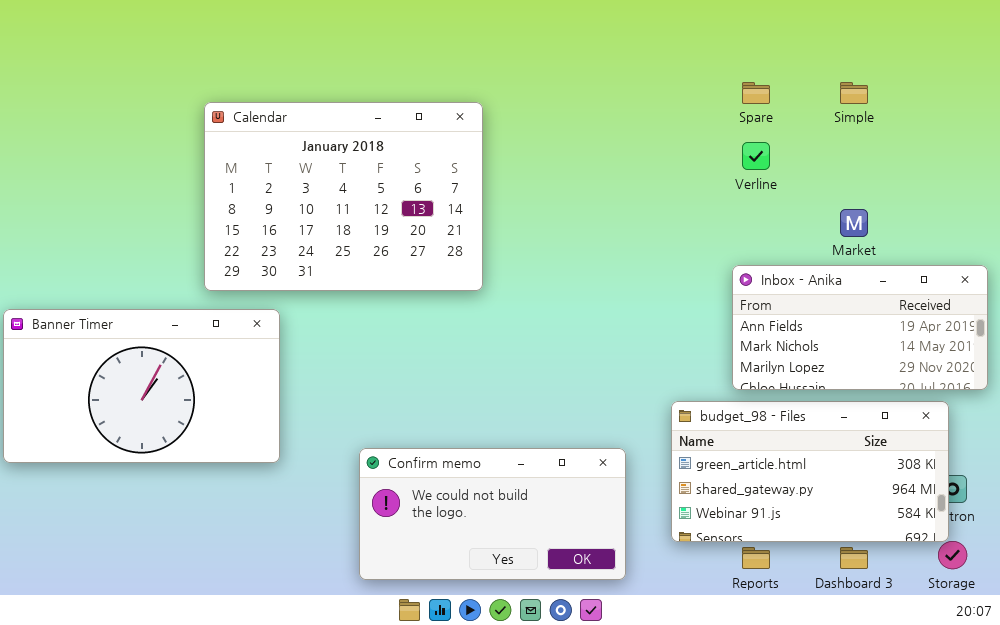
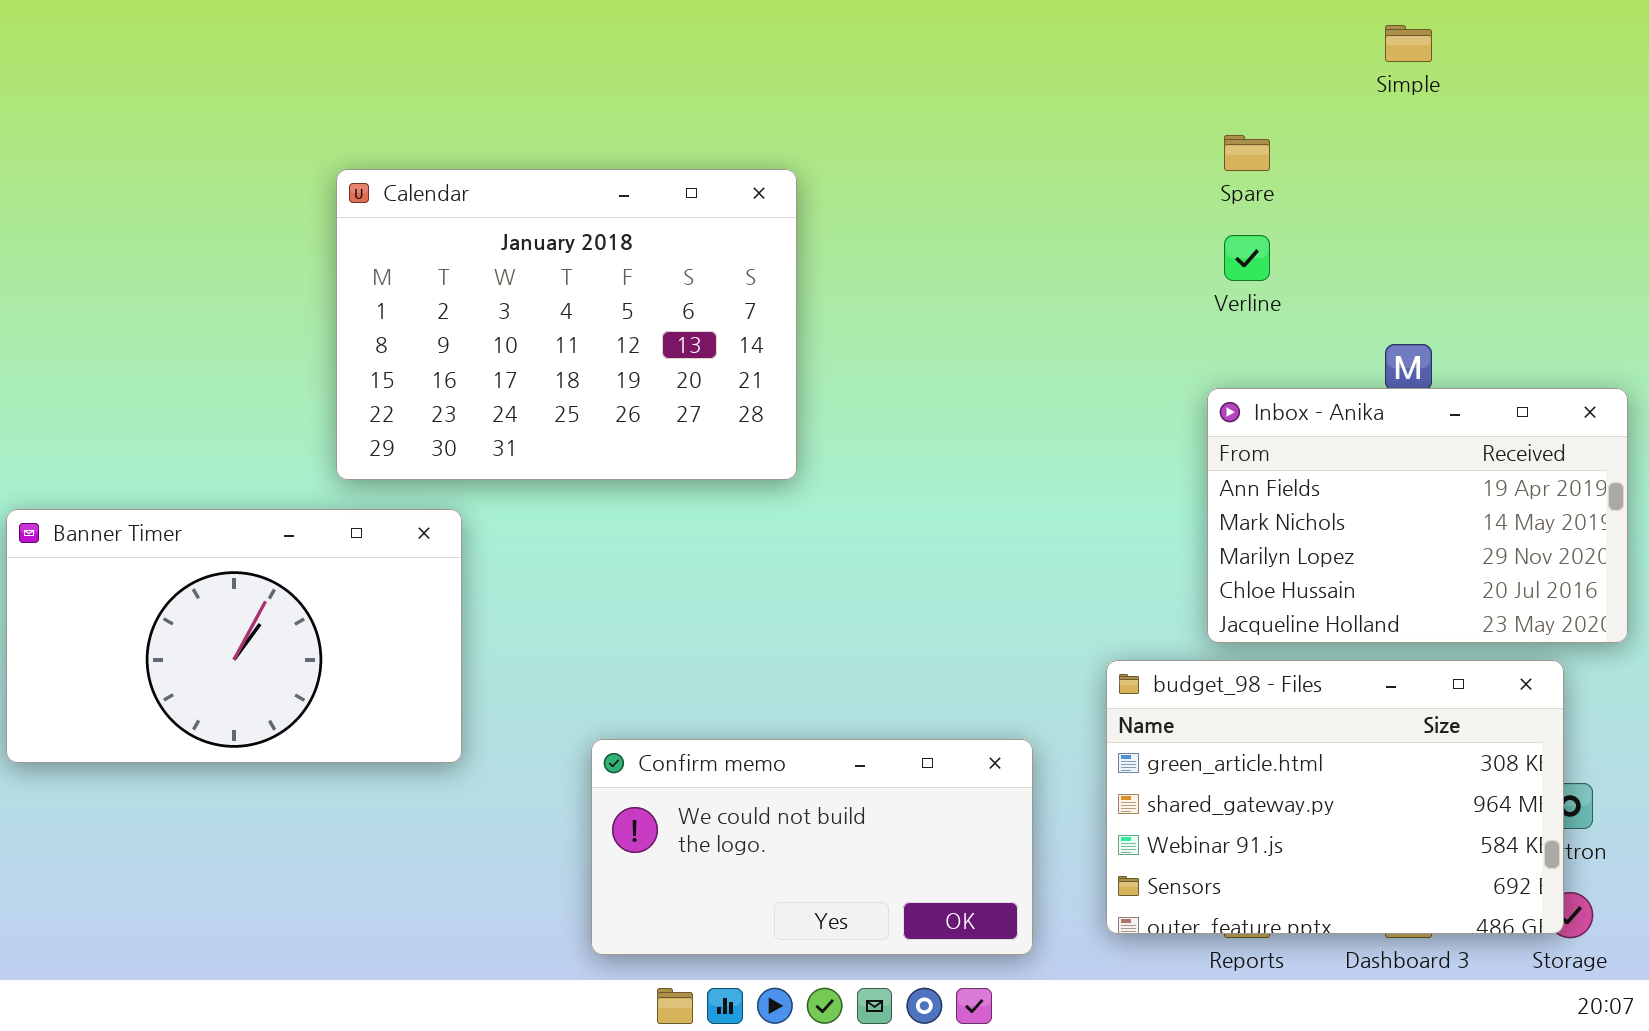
Simple: [840,82,868,104] -> [1385,25,1432,62], moved
Inbox - Anika: [732,265,988,390] -> [1207,388,1628,643], resized
budget_98 - Files: [671,401,949,542] -> [1106,660,1564,934], resized

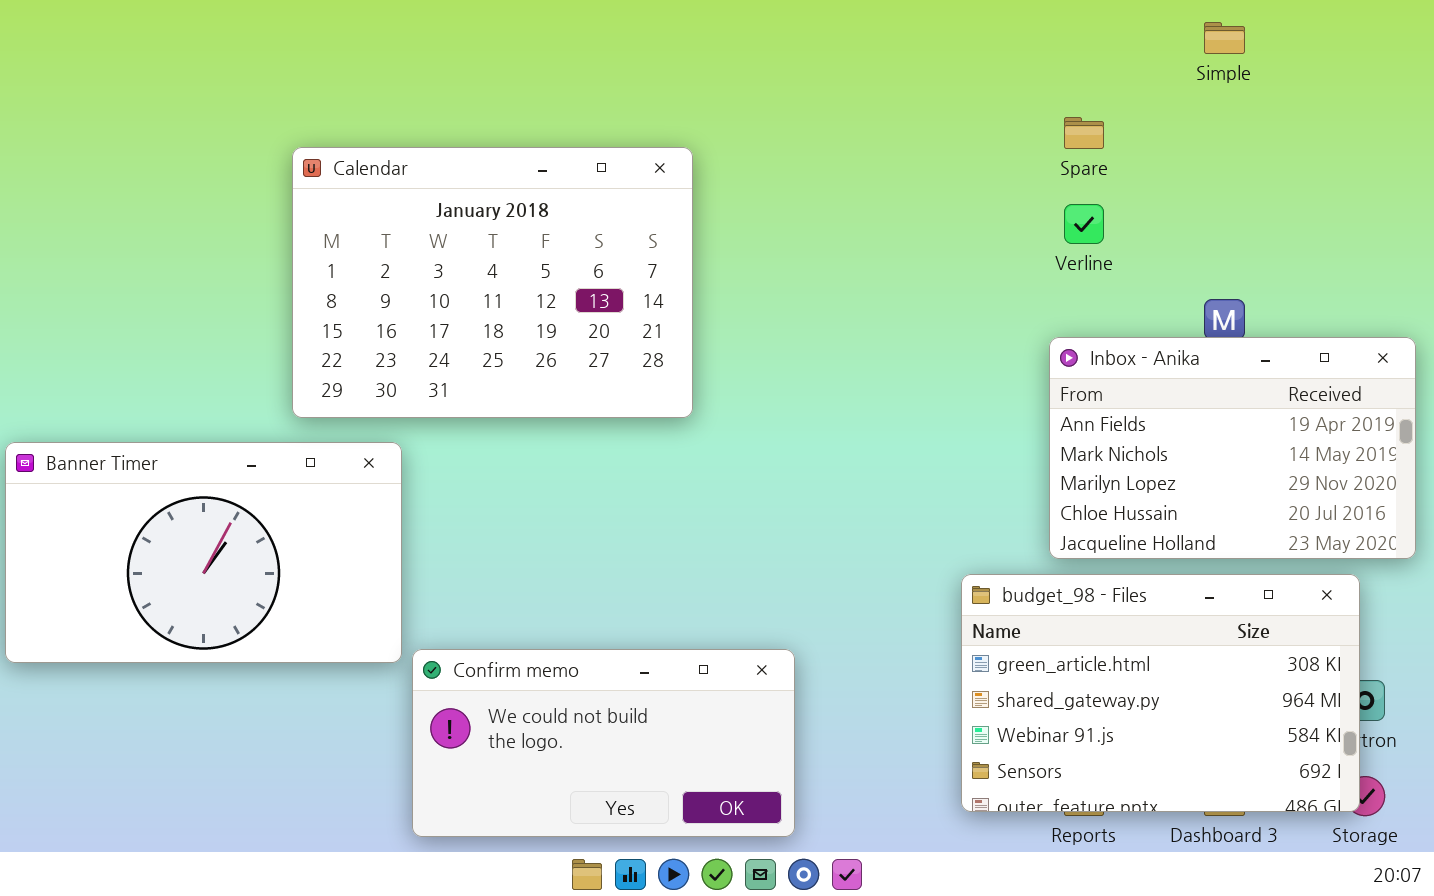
Confirm memo: [591,739,1033,955] -> [412,649,795,837], moved

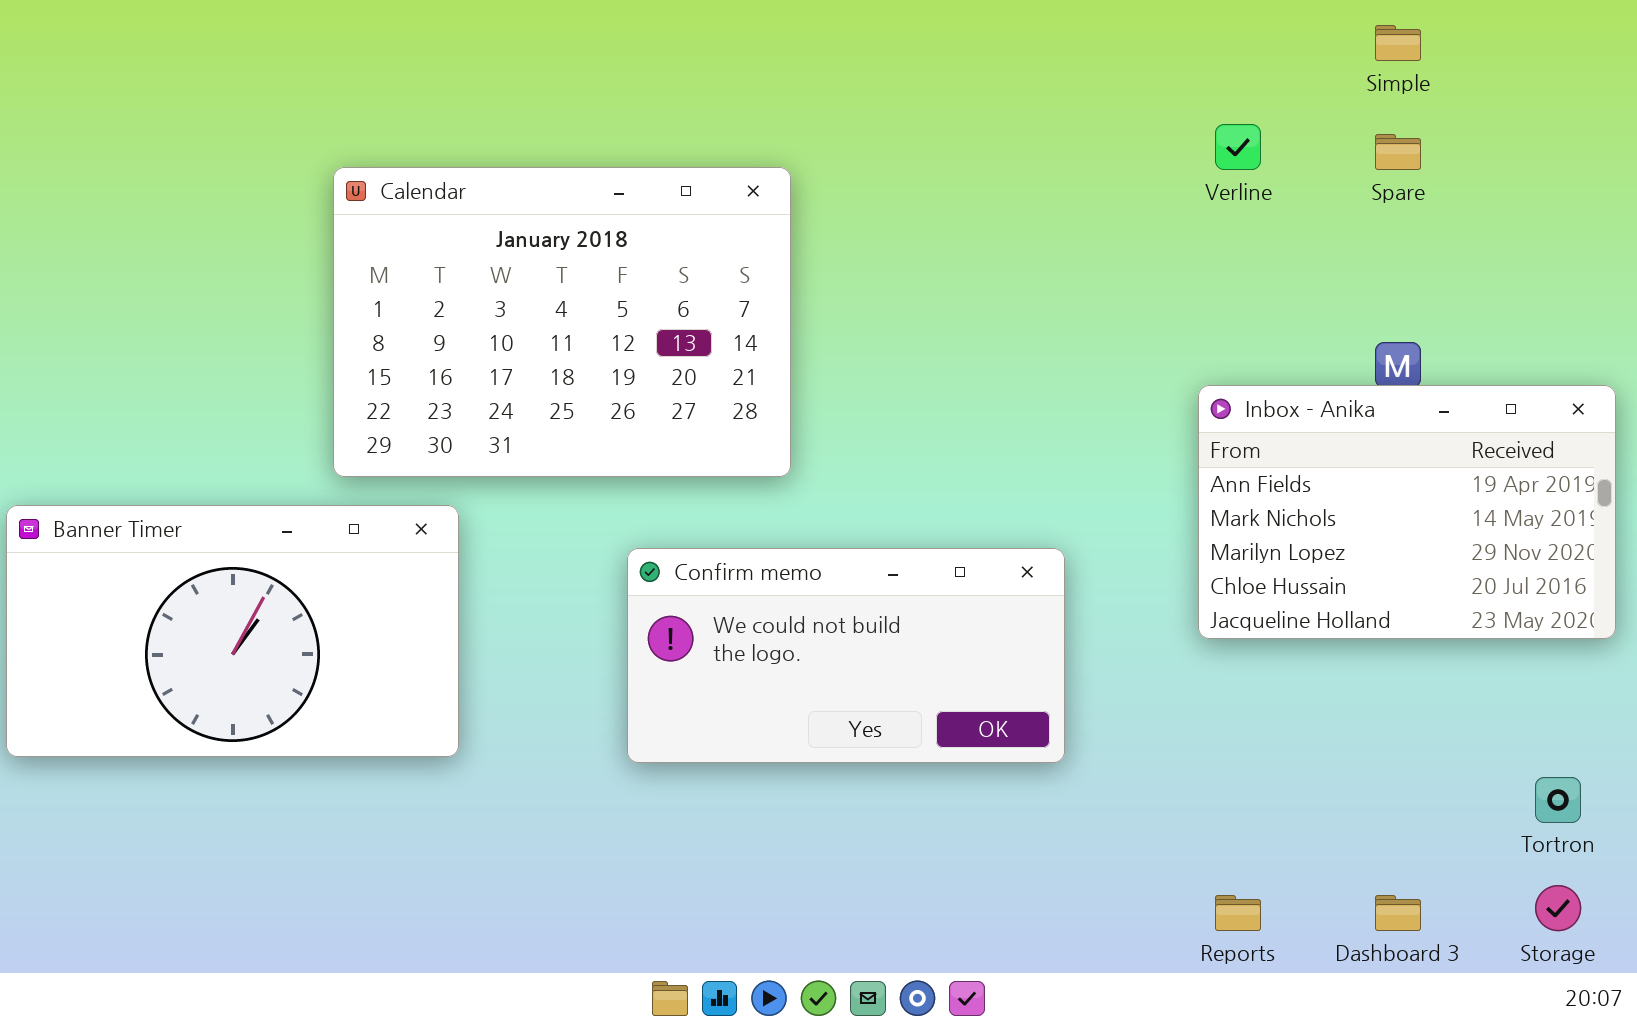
Spare: [1064,117,1104,149] -> [1375,134,1421,170], moved
Verline: [1064,204,1104,244] -> [1215,124,1261,170], moved
budget_98 - Files: [961,574,1360,812] -> none, closed
Confirm memo: [412,649,795,837] -> [627,548,1065,763], moved

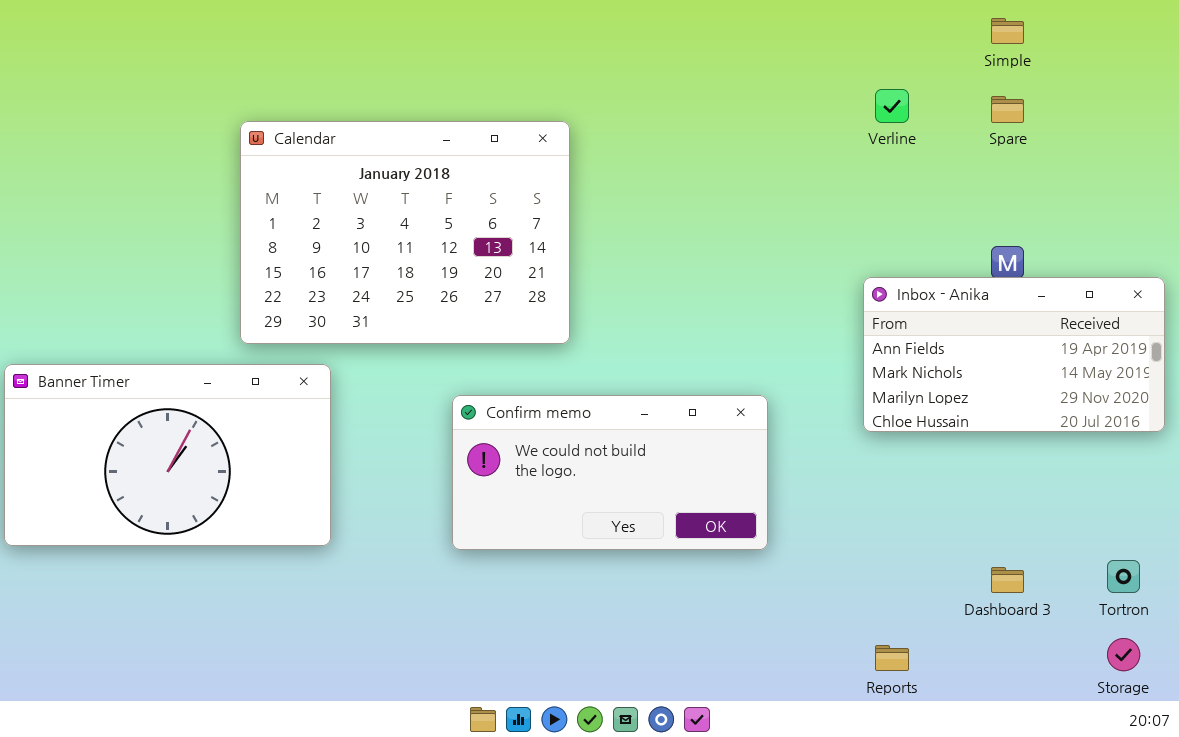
Inbox - Anika: [1198,385,1616,639] -> [863,277,1165,432], resized
Dashboard 3: [1375,895,1421,931] -> [991,567,1024,593], moved

